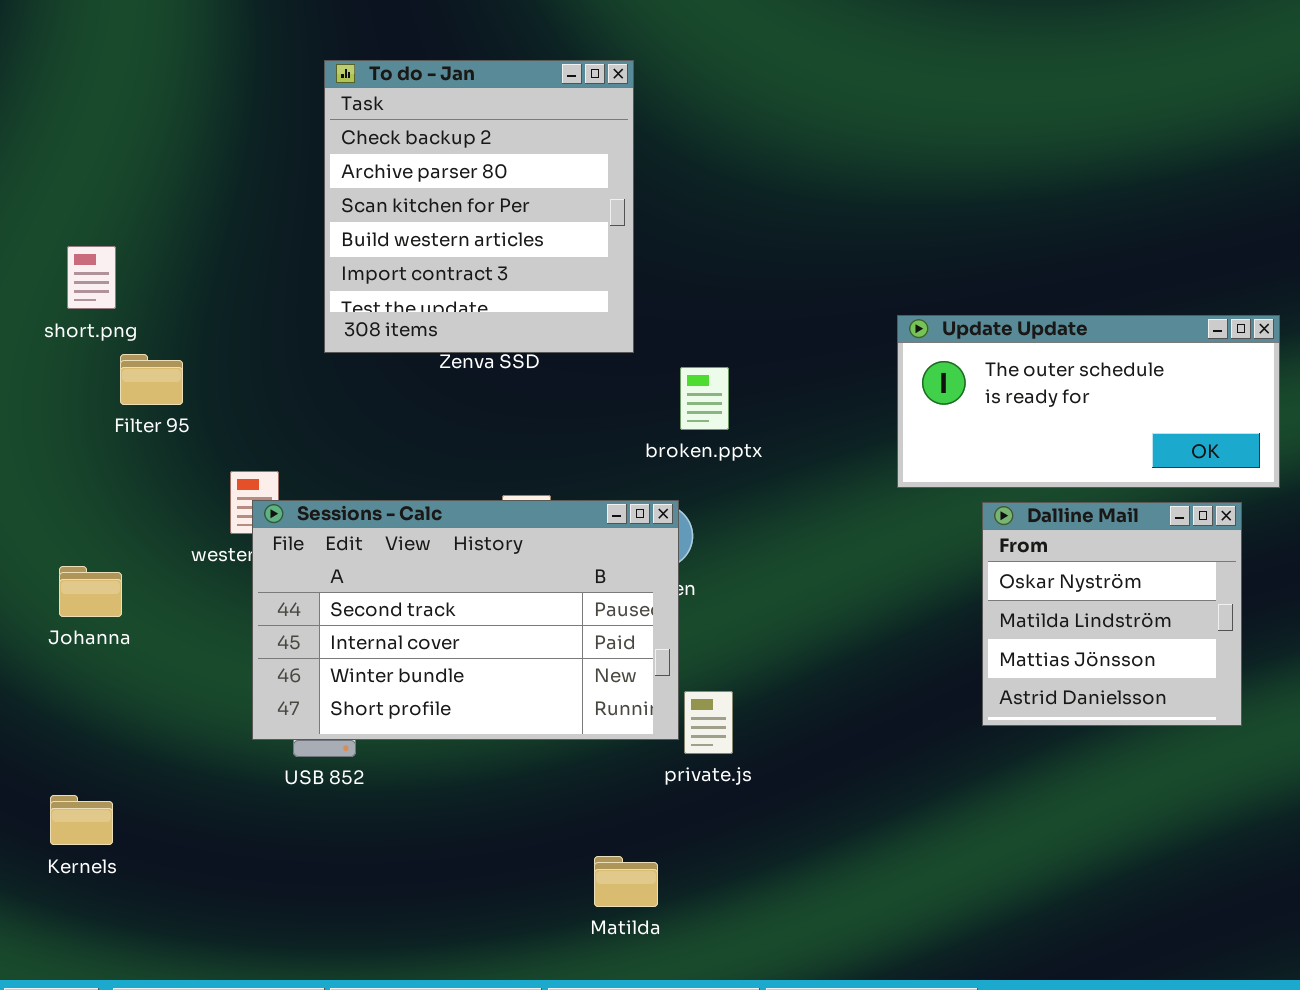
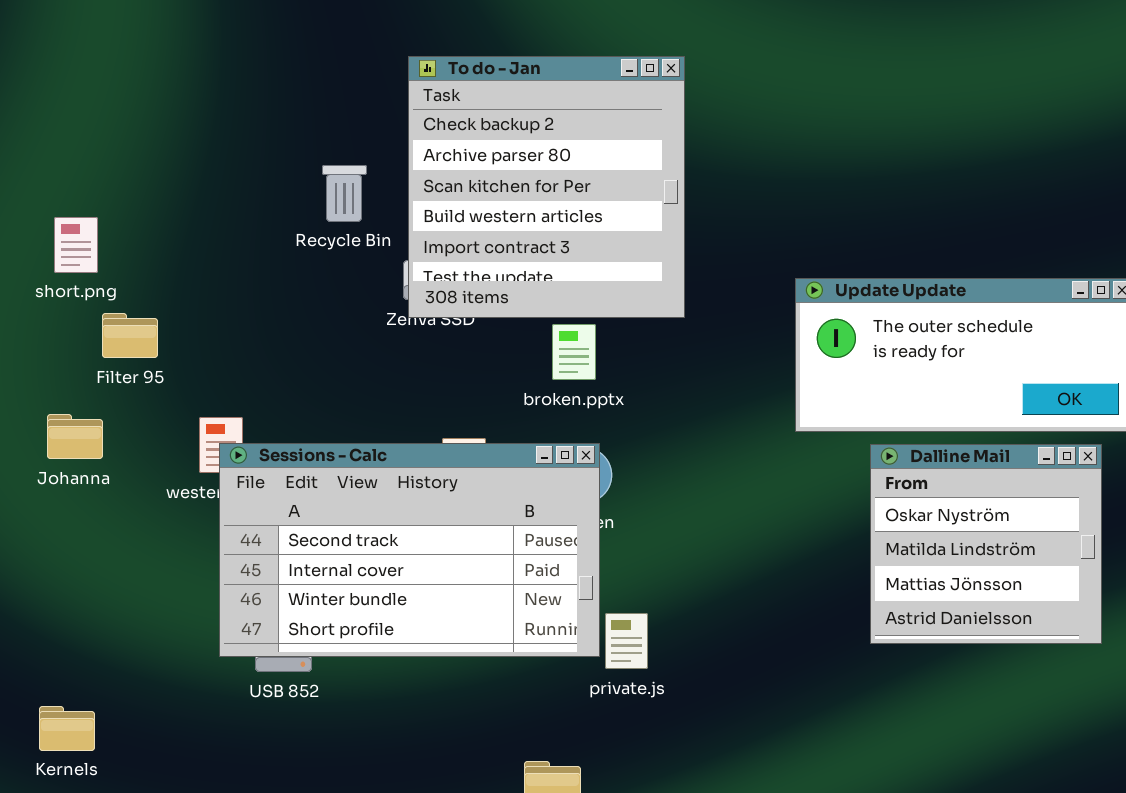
To do - Jan: [324,60,634,353] -> [408,56,685,318], moved
broken.pptx: [680,367,729,430] -> [552,324,596,380], moved
Johanna: [59,566,122,617] -> [47,414,103,459], moved

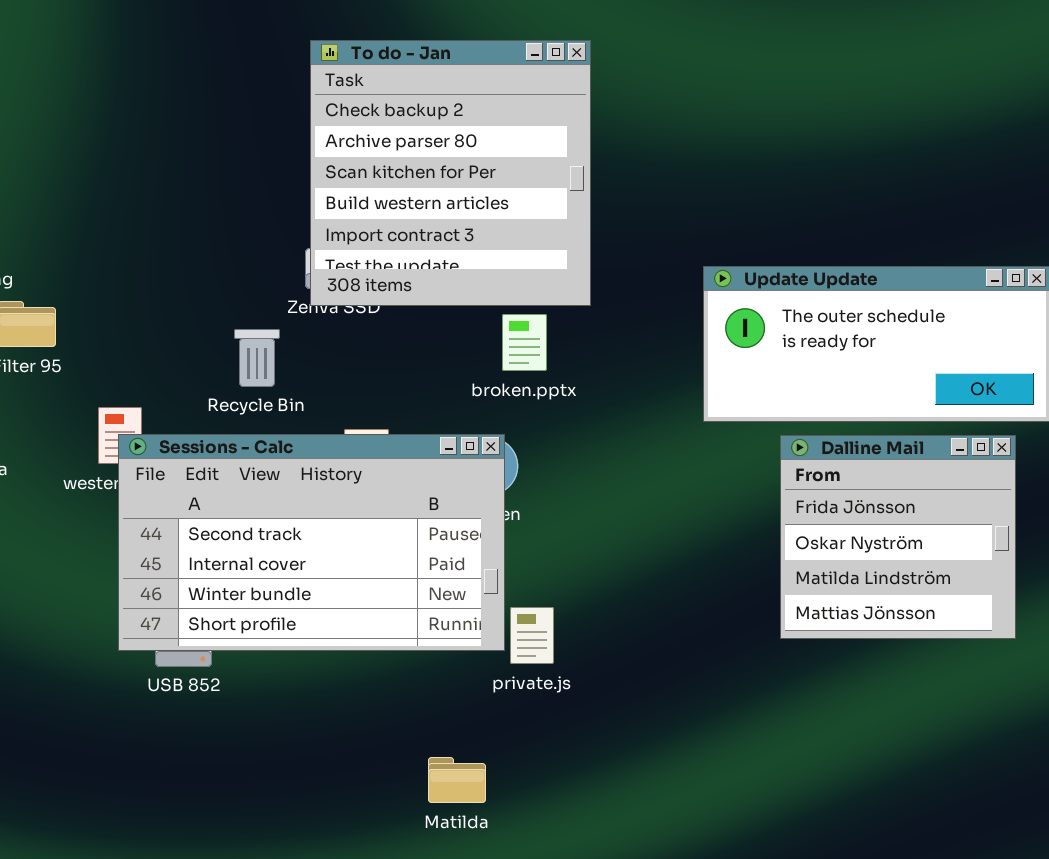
Recycle Bin: [322,165,367,222] -> [234,329,280,387], moved
broken.pptx: [552,324,596,380] -> [502,314,547,371], moved
Dalline Mail: [870,444,1102,644] -> [780,435,1016,639], scrolled up 1 row

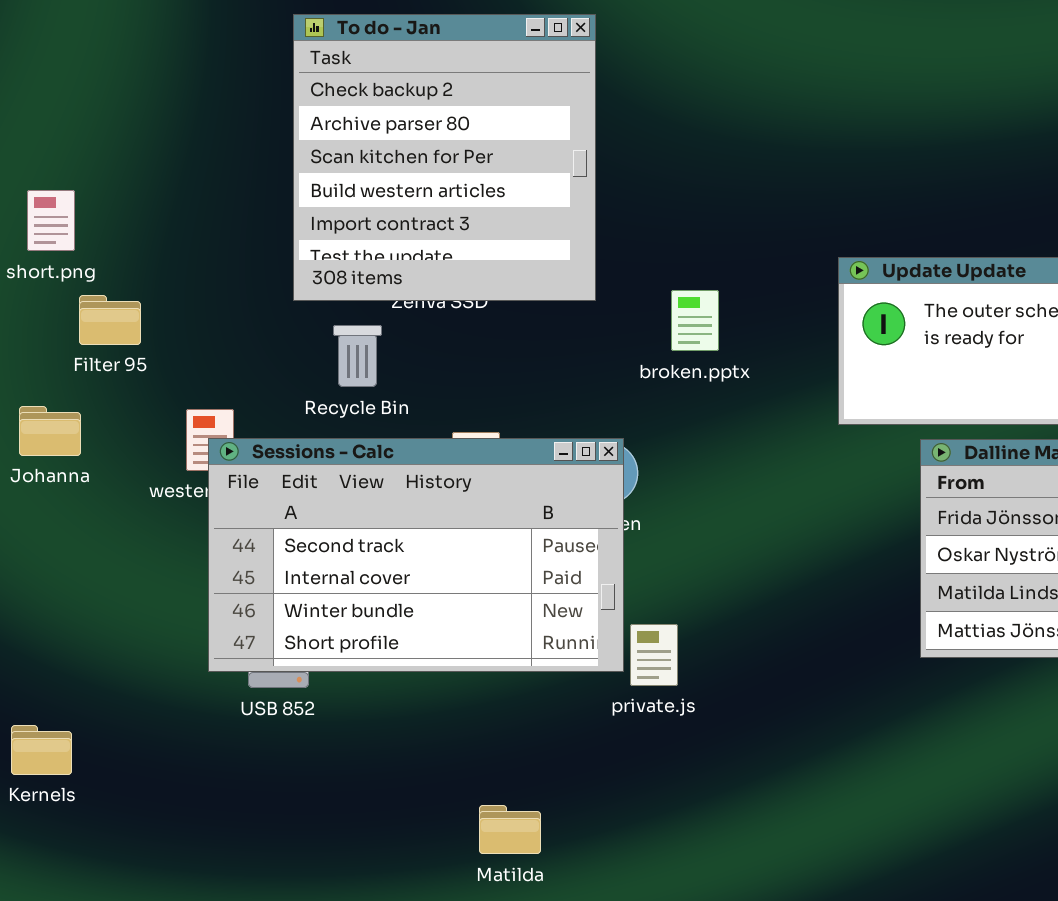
To do - Jan: [310,40,591,306] -> [293,14,596,301], moved
broken.pptx: [502,314,547,371] -> [671,290,719,351], moved
Matilda: [428,757,486,803] -> [479,805,541,854], moved

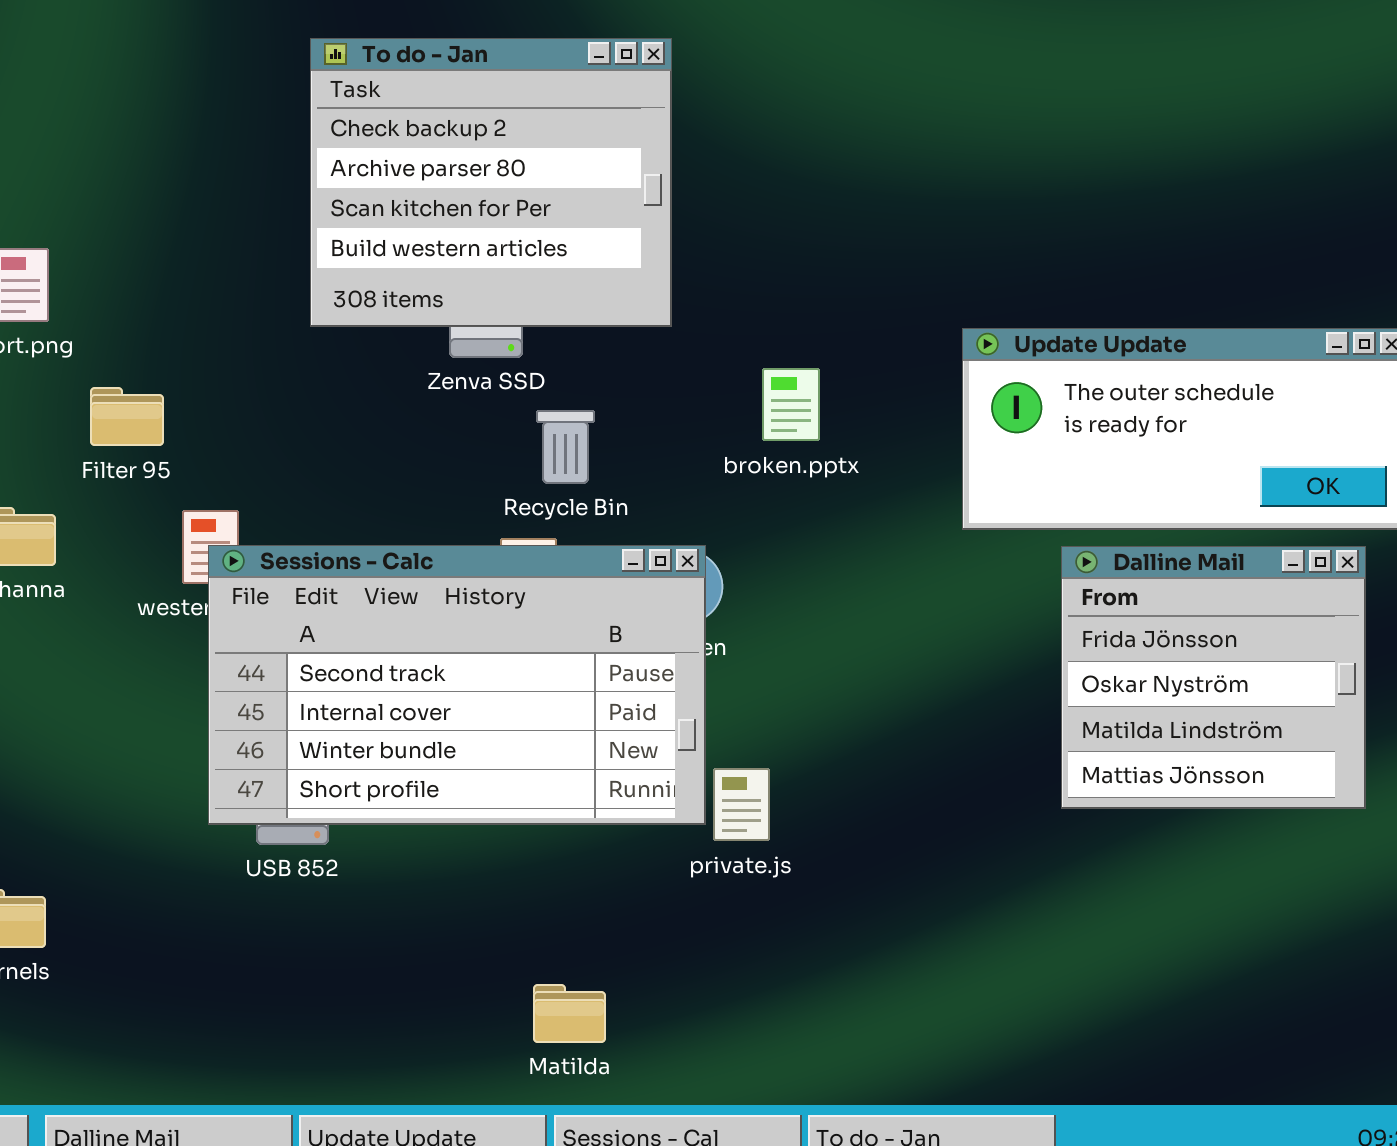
To do - Jan: [293,14,596,301] -> [310,38,672,327], resized
Filter 95: [79,295,141,345] -> [90,387,164,446], moved
Recycle Bin: [333,325,382,387] -> [536,410,595,484], moved

